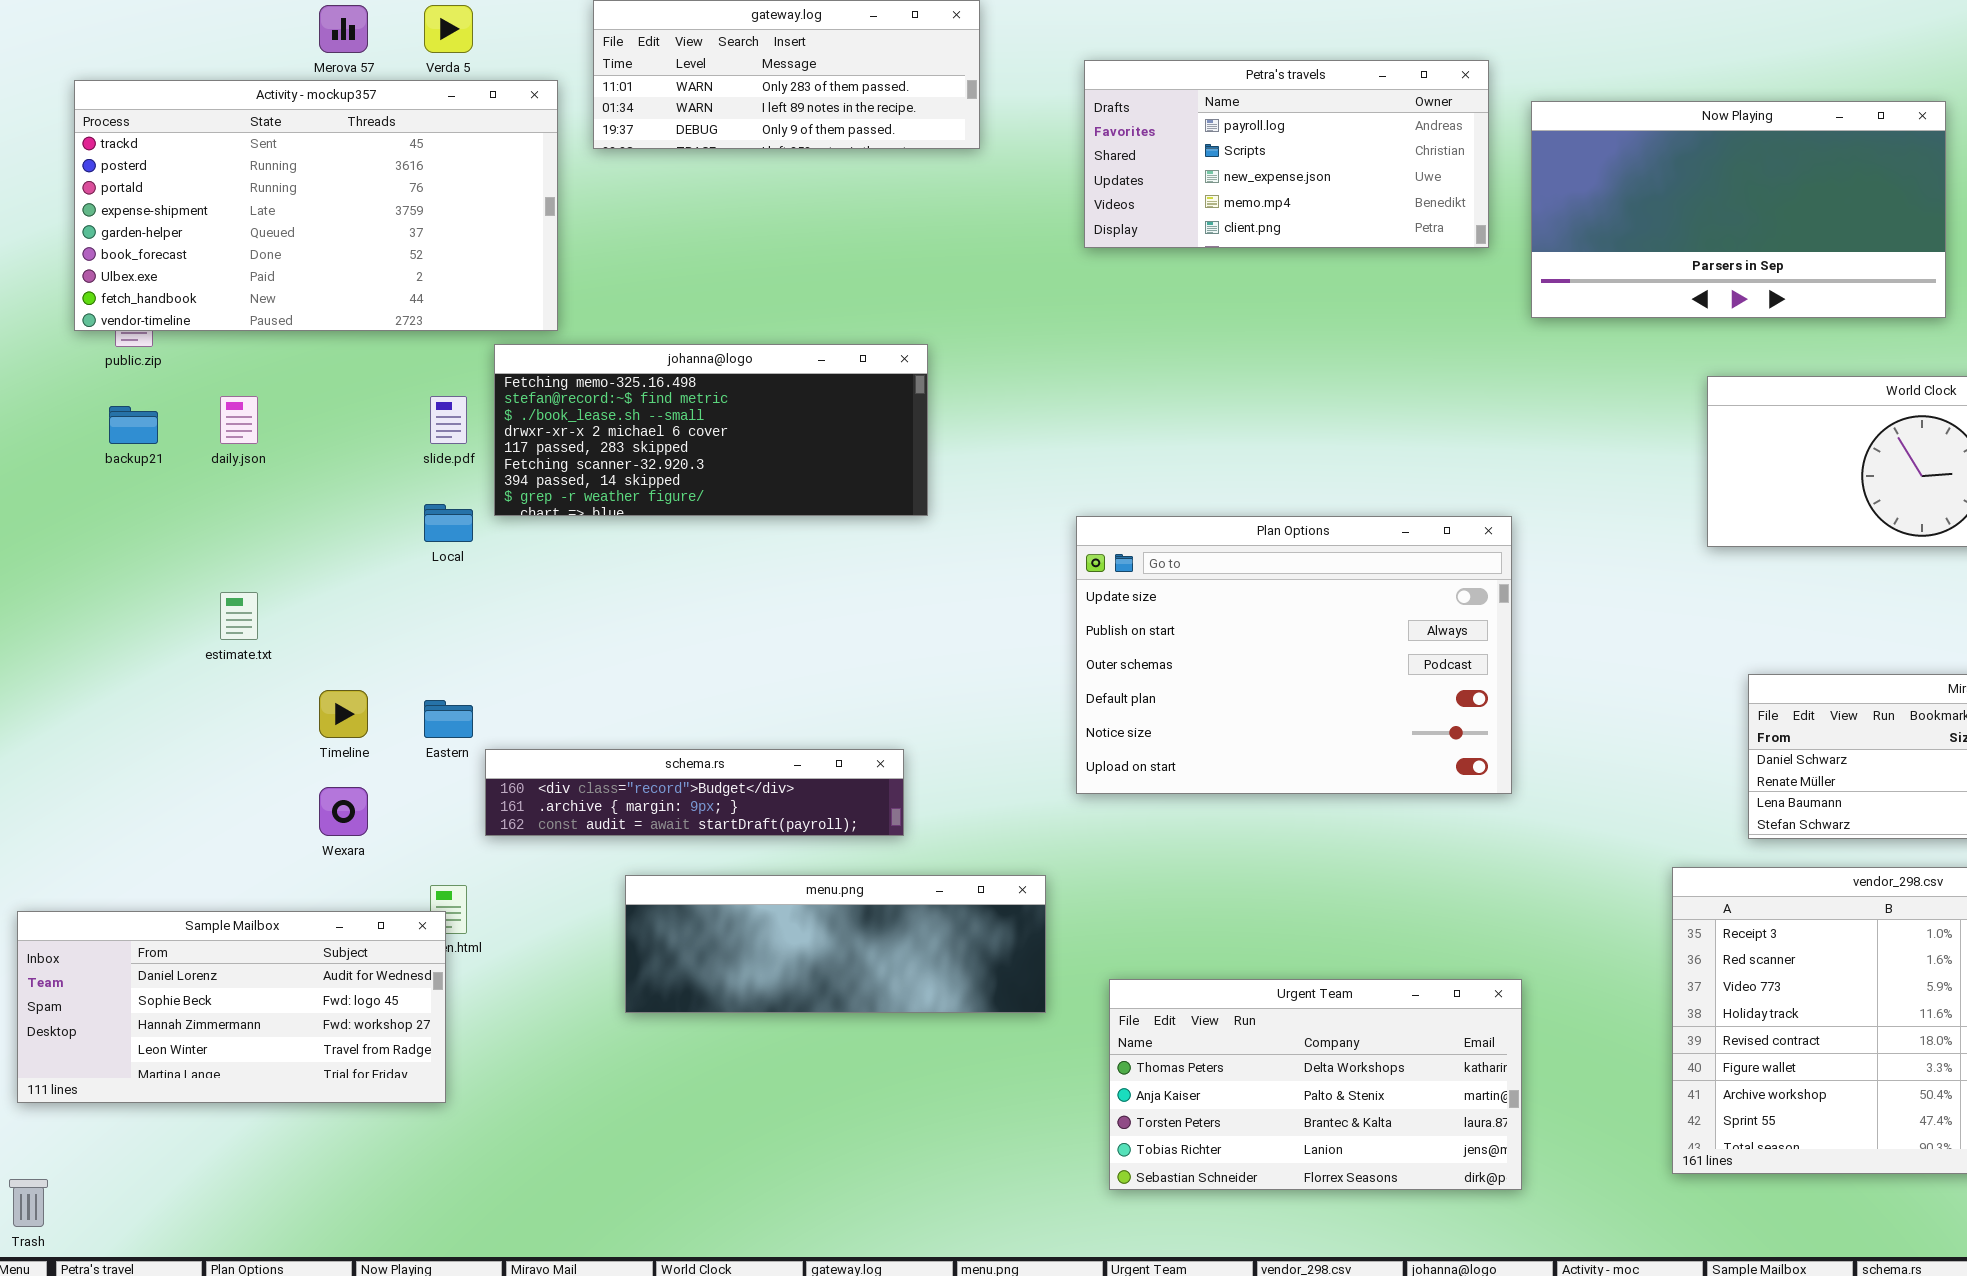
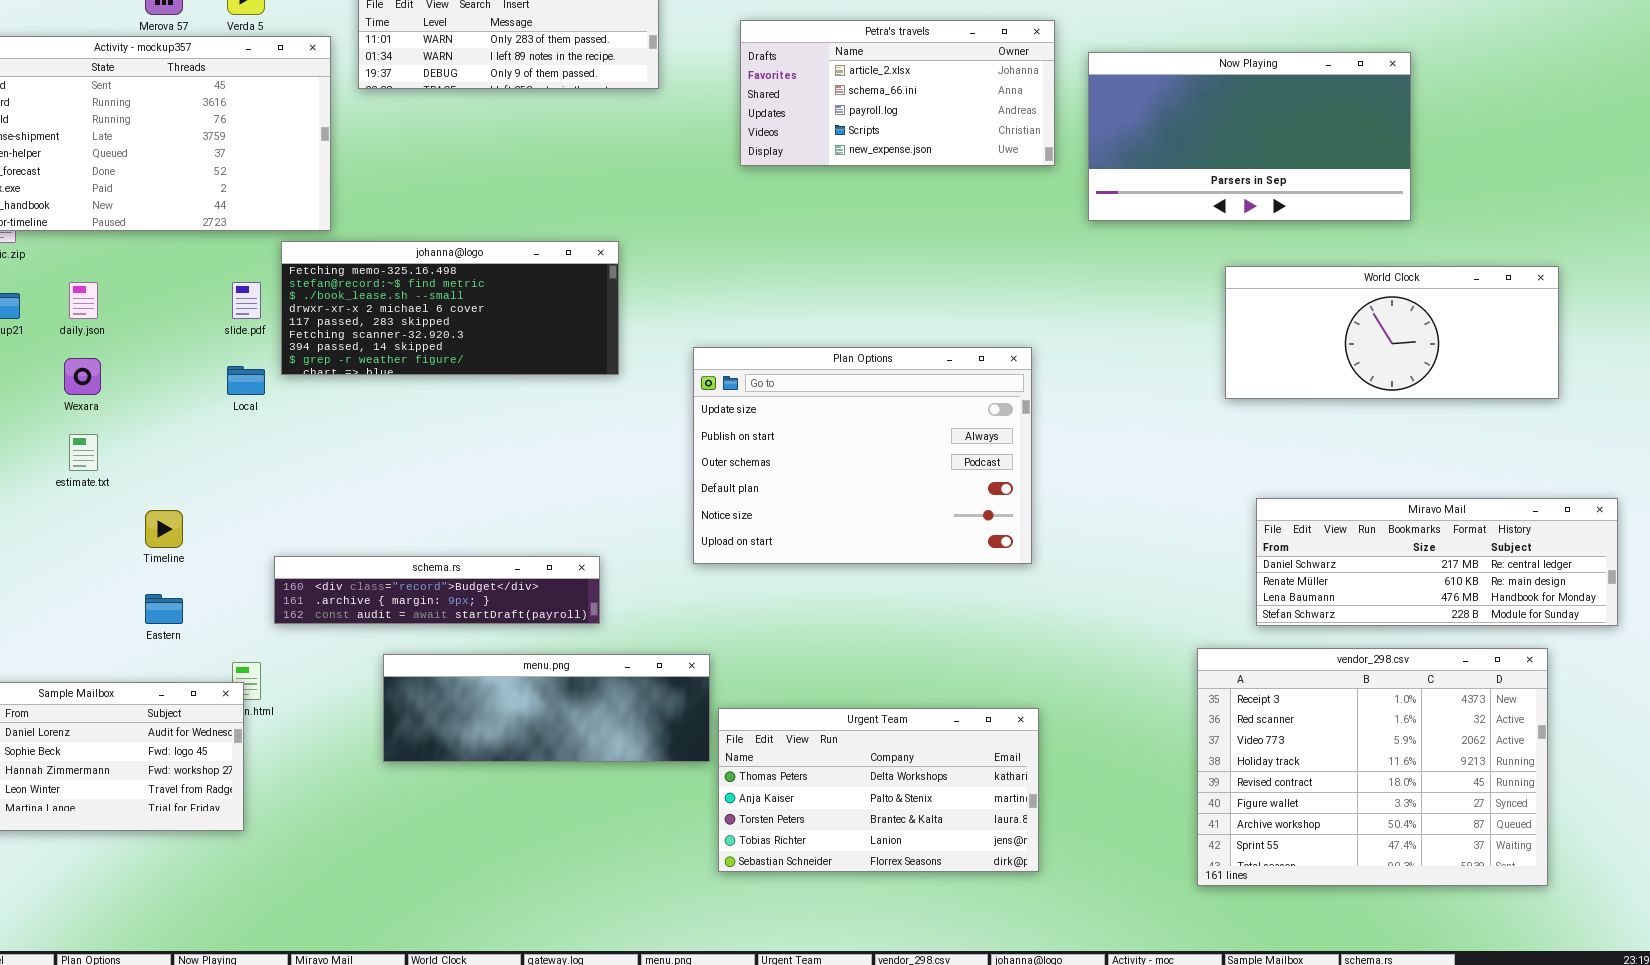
Petra's travels: [1084,60,1489,248] -> [740,20,1055,166], scrolled up 2 rows
Plan Options: [1076,516,1512,794] -> [693,347,1032,564], moved
Eastern: [424,700,473,738] -> [145,594,183,624], moved
Wexara: [319,787,368,836] -> [64,358,101,395], moved
Urgent Team: [1109,979,1522,1190] -> [718,708,1039,872], moved

